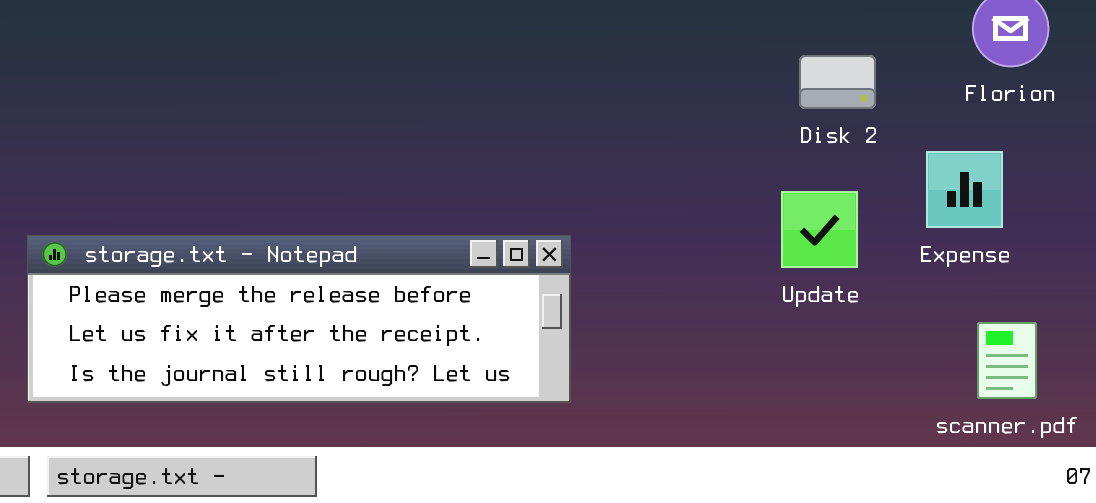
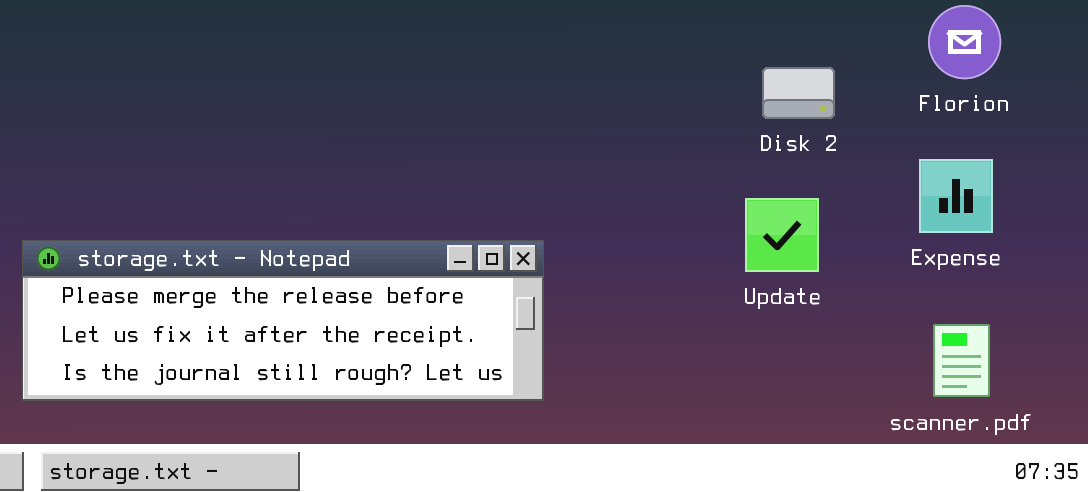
Expense: [926,151,1003,228] -> [919,159,993,233], moved

